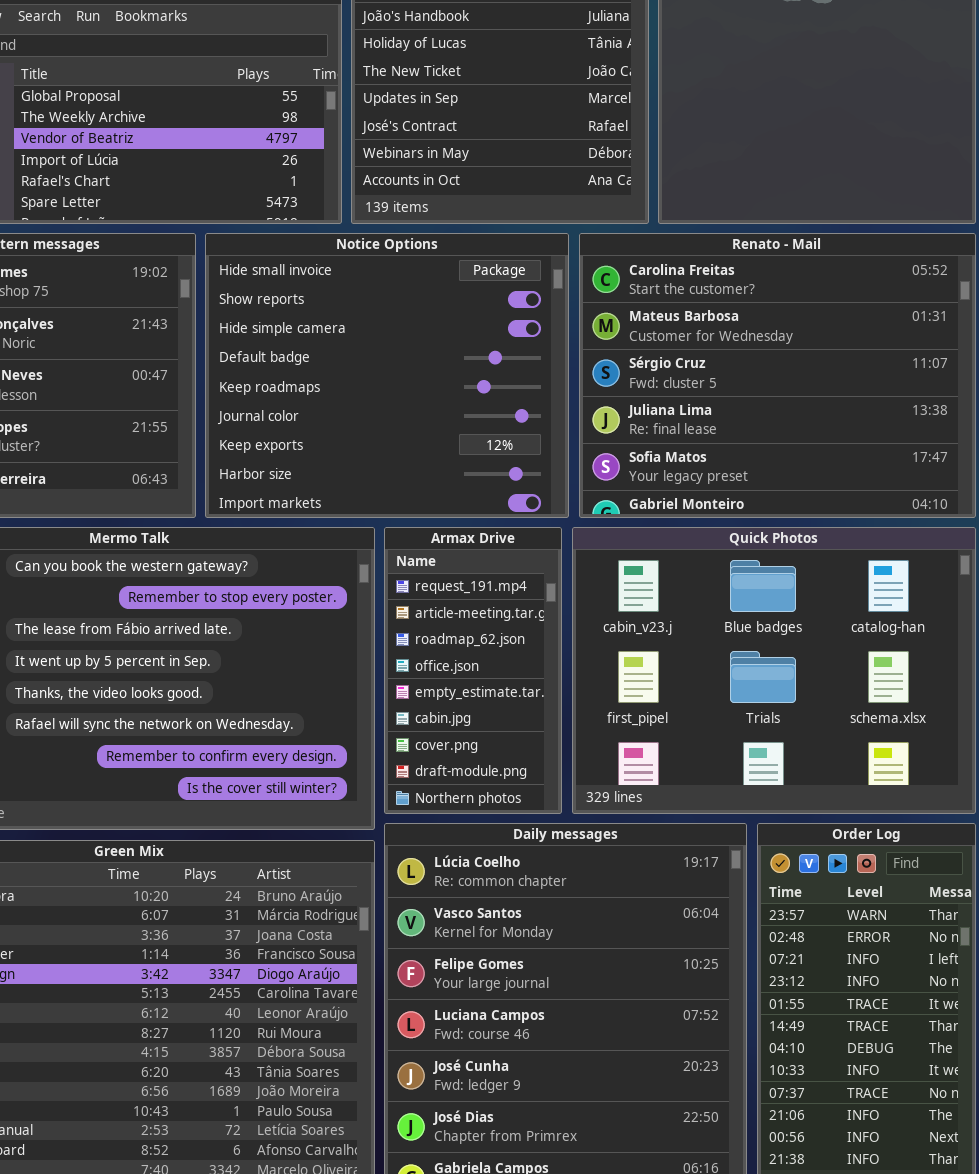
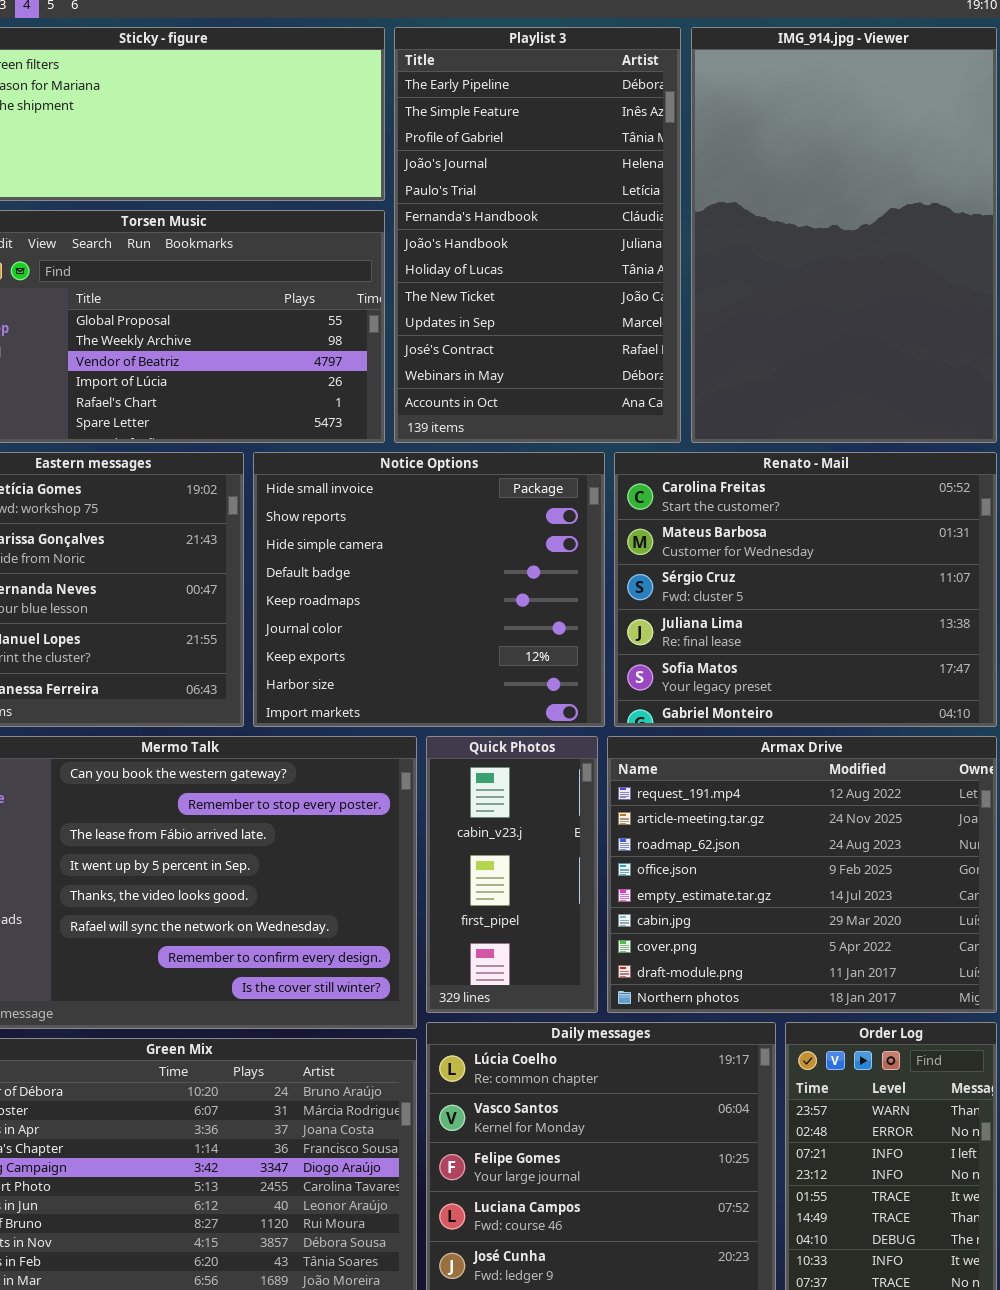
Armax Drive: [384,527,562,814] -> [607,736,997,1013], moved, resized
Quick Photos: [572,527,976,814] -> [426,736,598,1013], moved, resized

